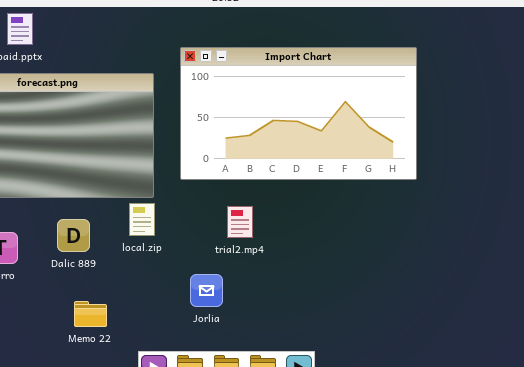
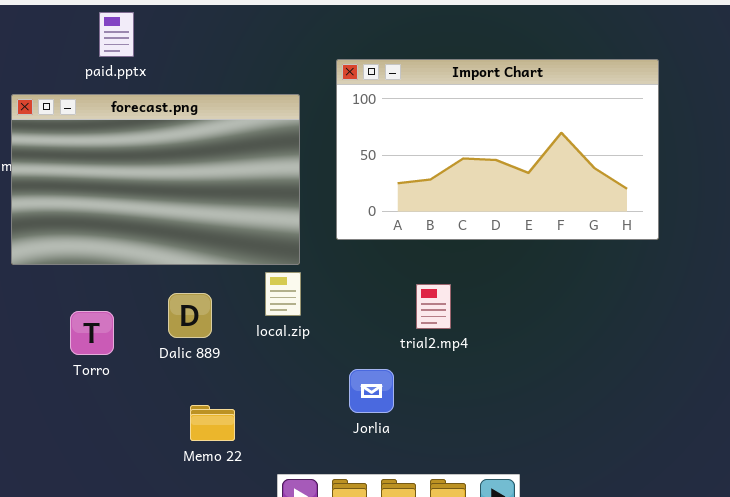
trial2.mp4: [227,206,253,238] -> [416,284,451,329], moved

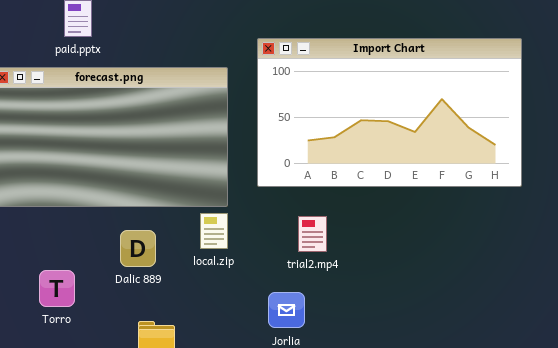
trial2.mp4: [416,284,451,329] -> [298,216,327,252], moved
Torro: [70,311,114,355] -> [39,270,75,307], moved

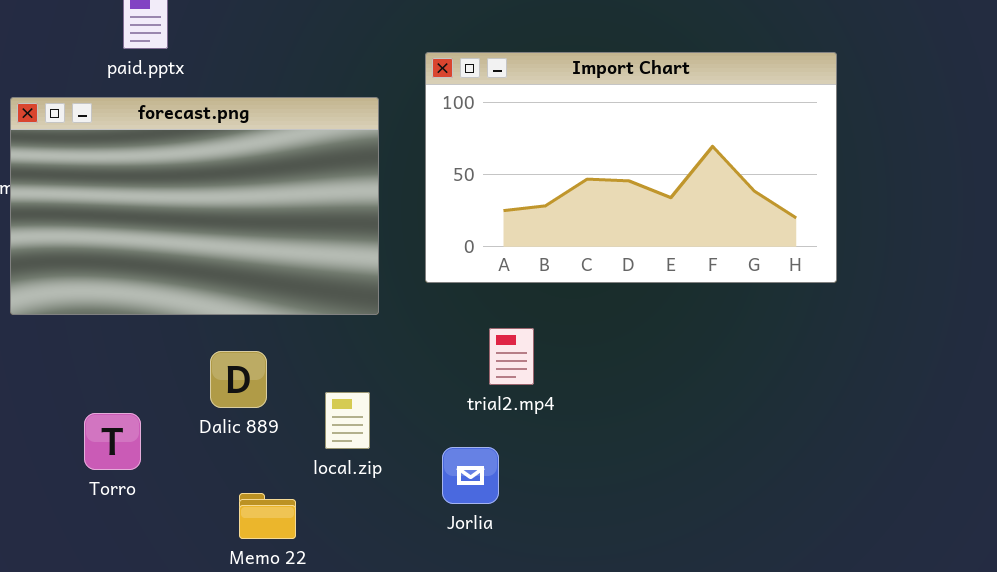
local.zip: [200,213,228,249] -> [325,392,370,449], moved

